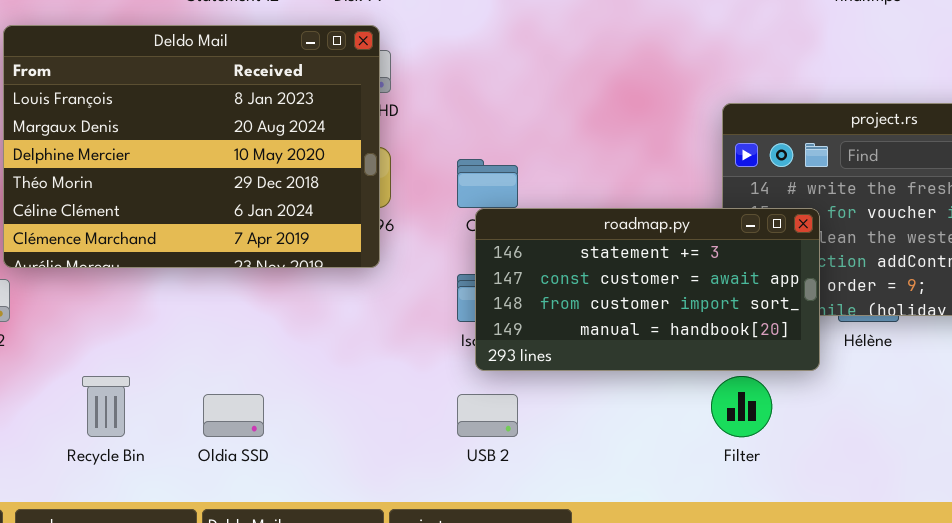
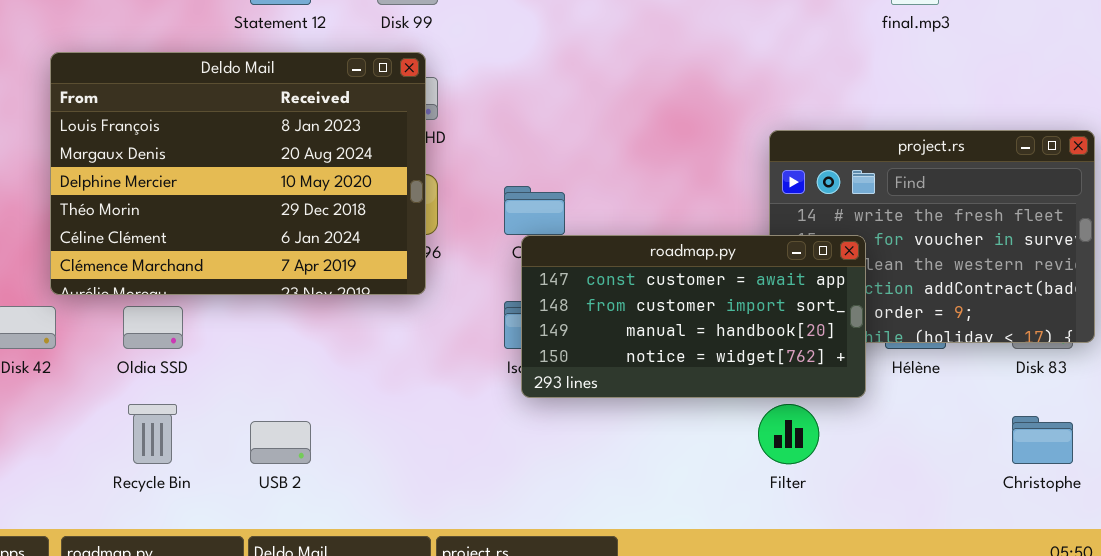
roadmap.py: [475,208,820,371] -> [521,235,866,398], scrolled down 1 row
Oldia SSD: [203,394,264,437] -> [123,306,183,349], moved
USB 2: [457,394,518,437] -> [250,421,311,464], moved

